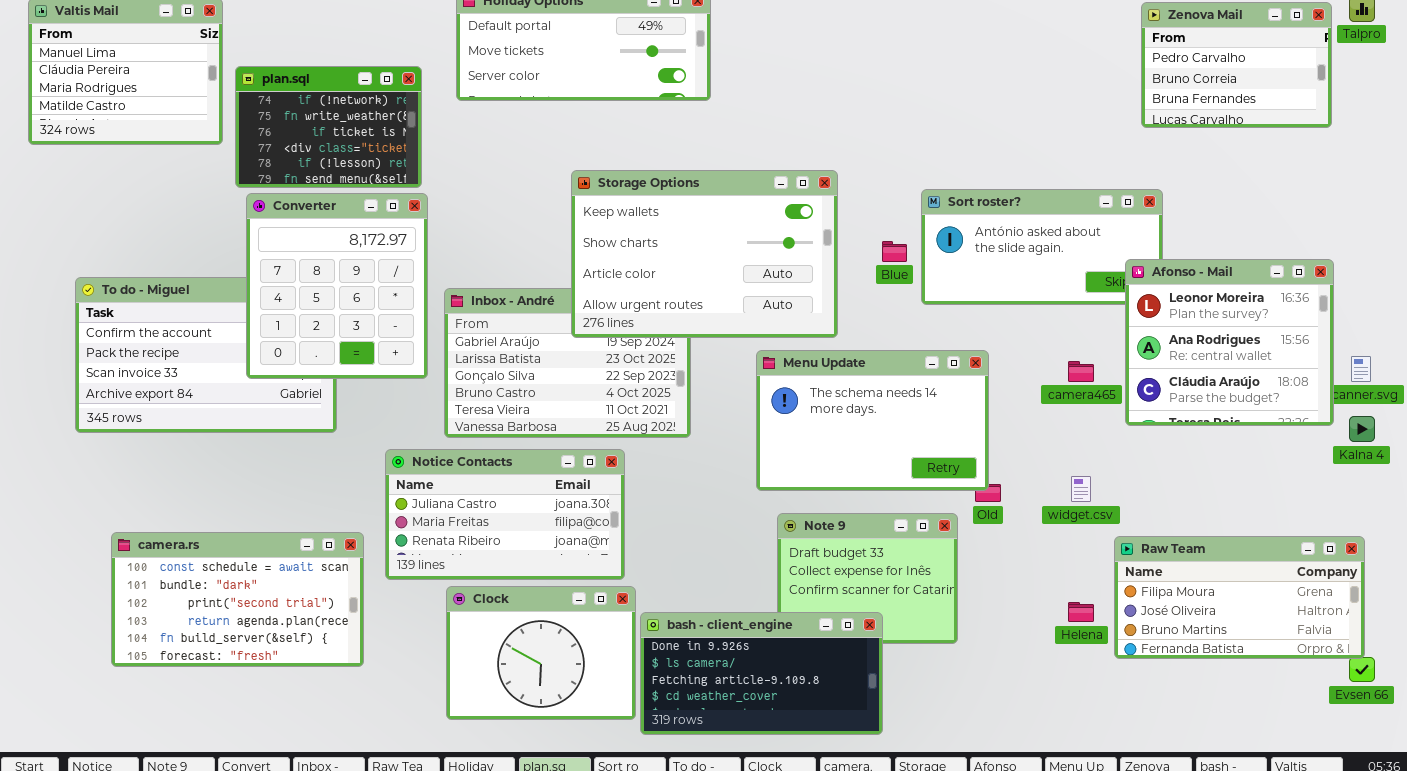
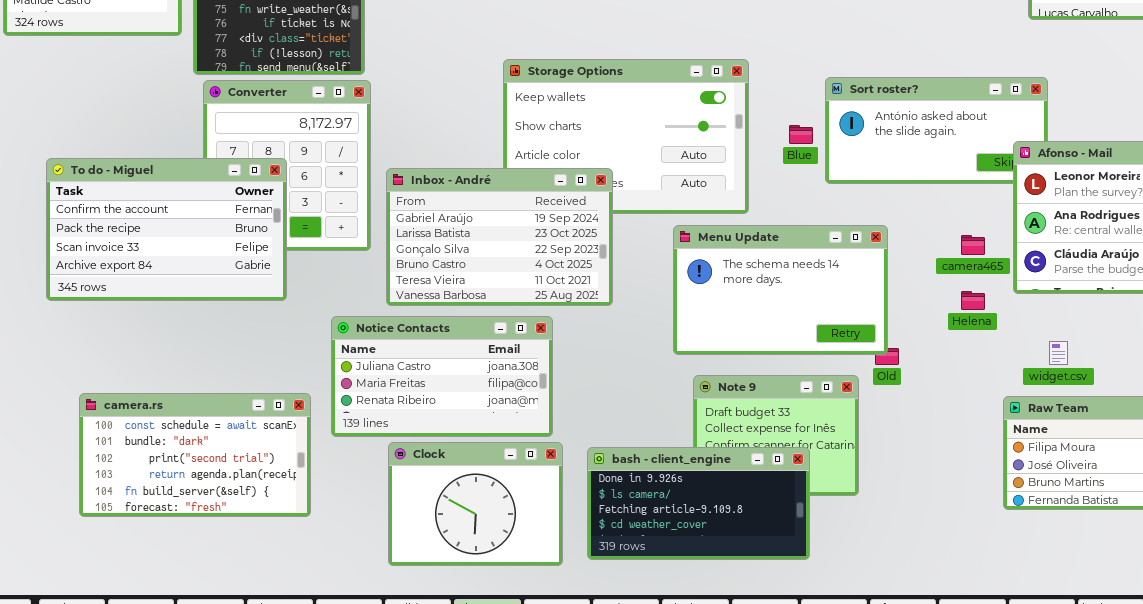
To do - Miguel: [75,277,337,433] -> [46,158,287,301], raised
Inbox - André: [444,288,691,438] -> [386,168,613,306], raised
widget.csv: [1071,476,1091,502] -> [1049,341,1068,365], moved
Helena: [1068,602,1094,622] -> [961,291,985,310], moved
bash - client_engine: [640,612,883,735] -> [587,447,810,560], moved

